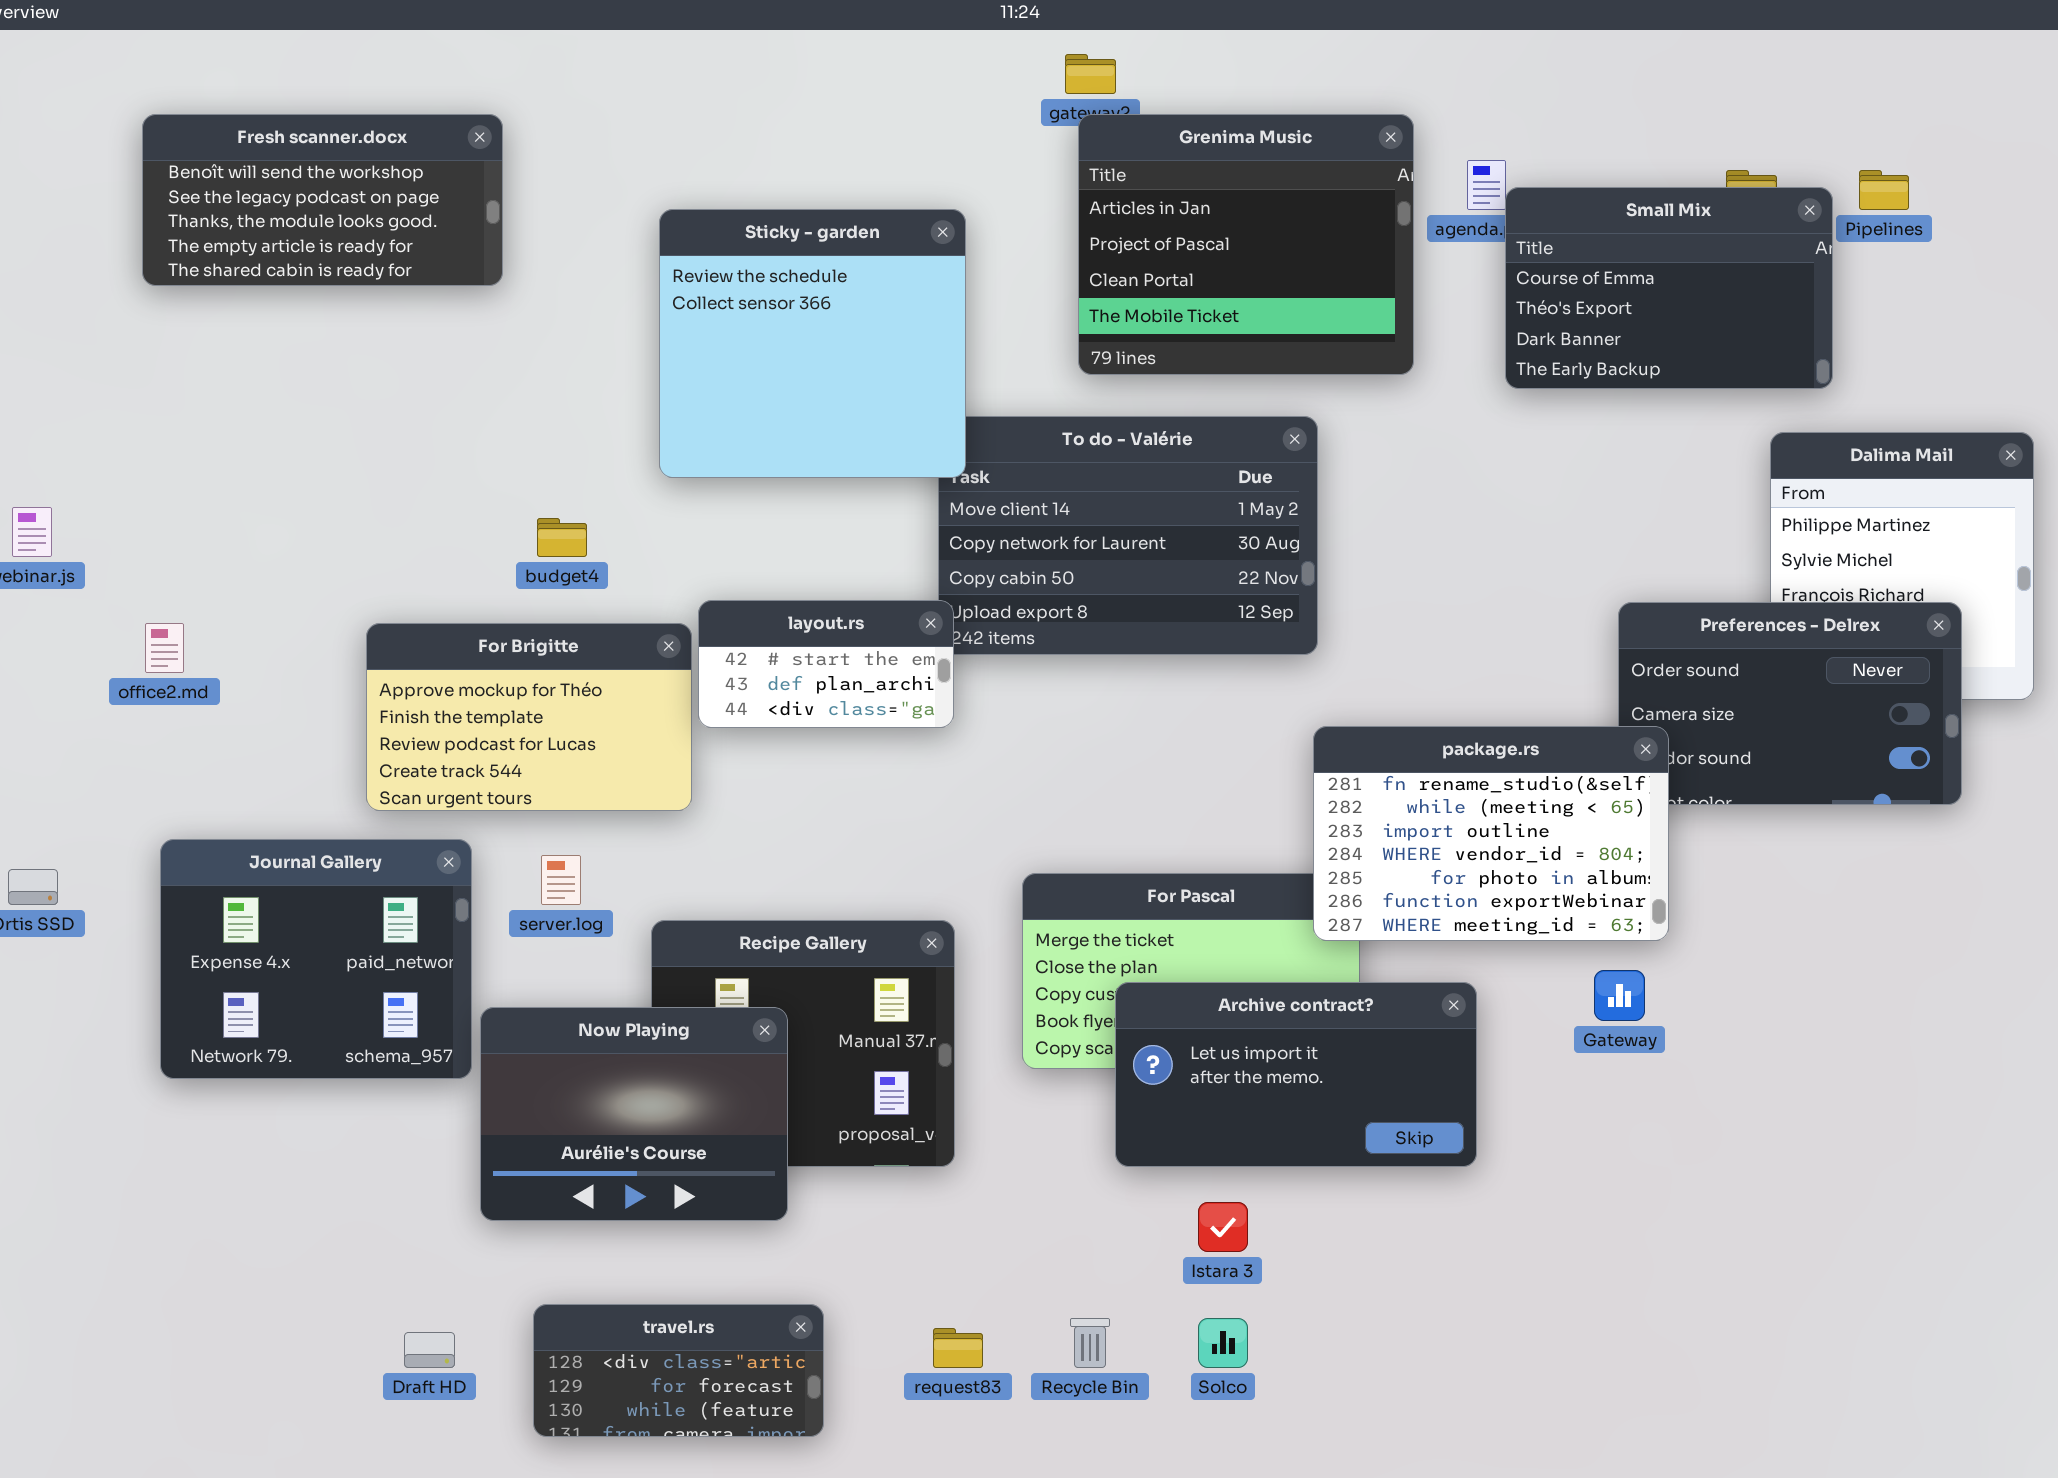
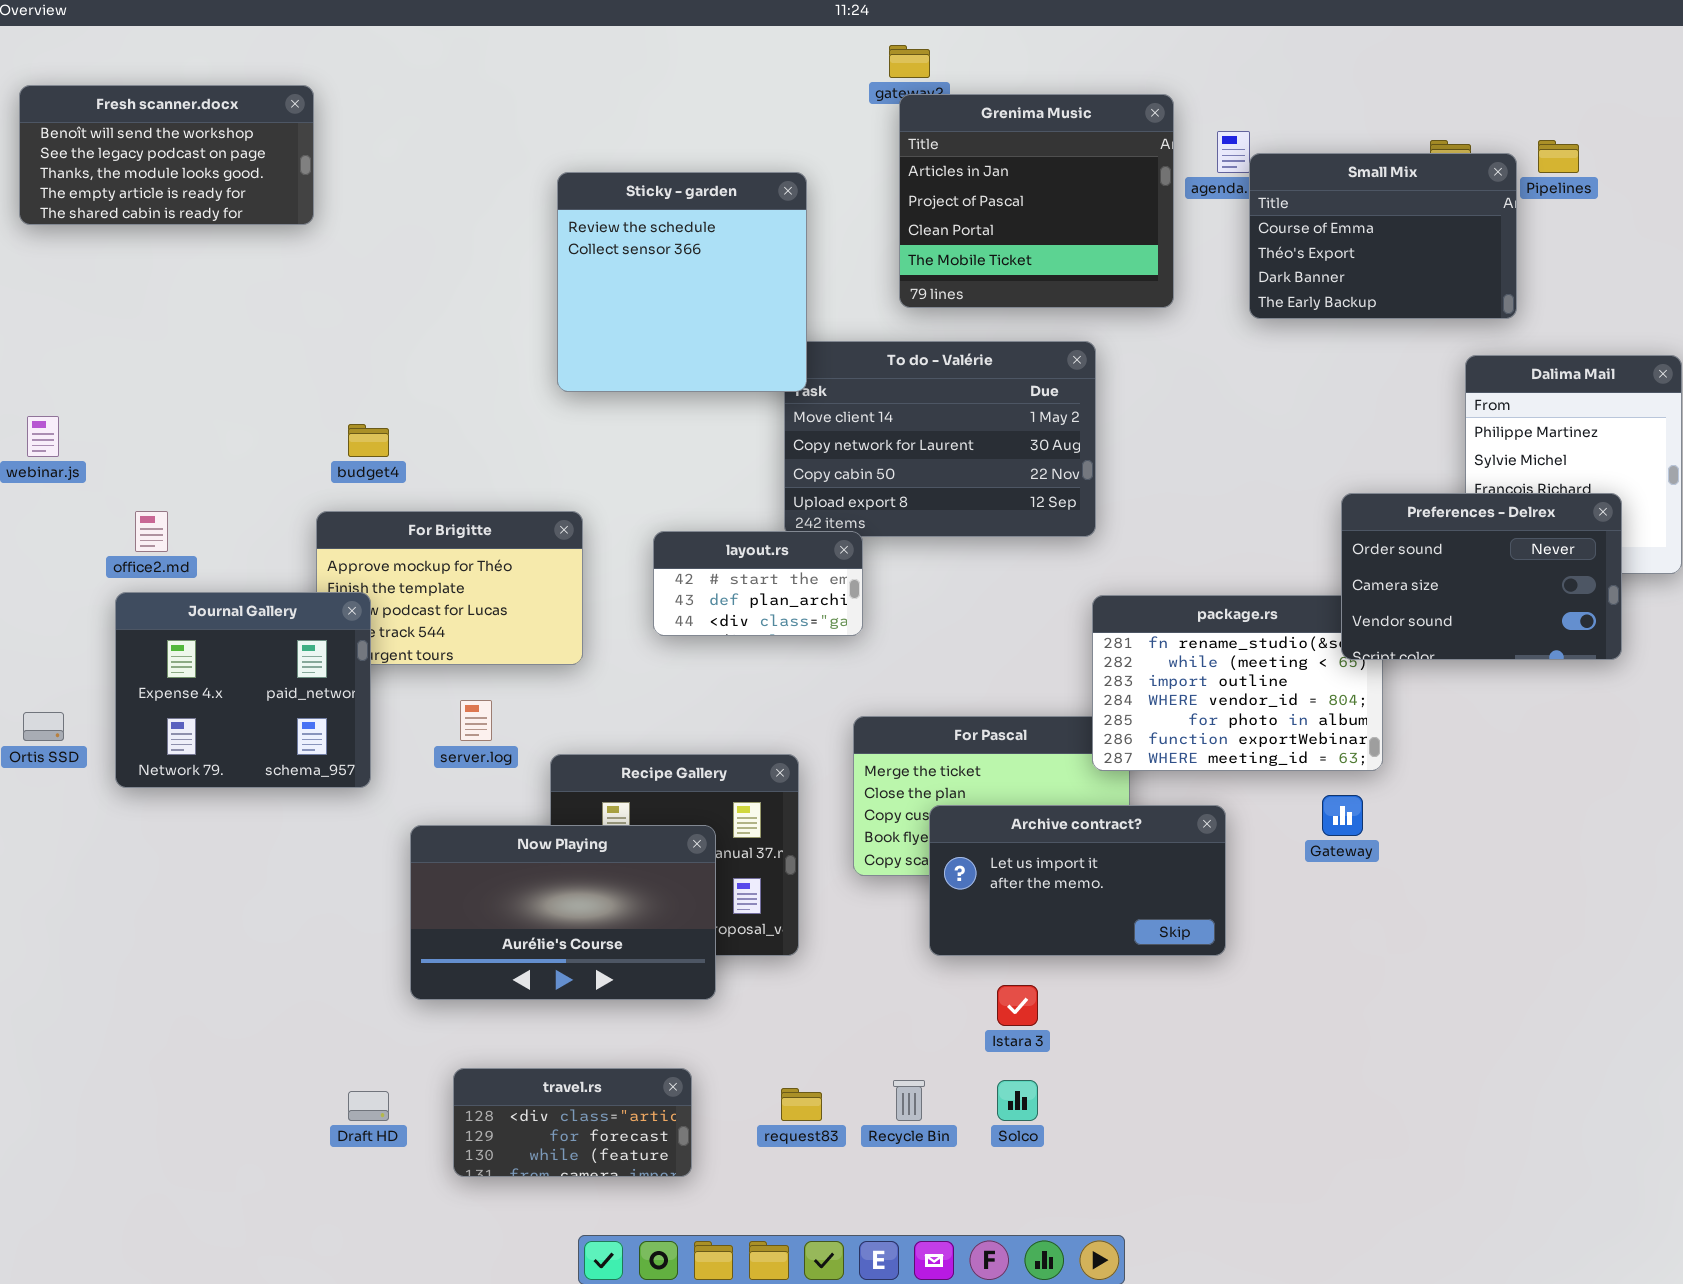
Fresh scanner.docx: [142,114,503,286] -> [19,85,314,225], moved
budget4: [537,518,587,557] -> [348,424,389,457], moved
layout.rs: [698,600,954,728] -> [653,531,863,636], moved
Preferences - Delrex: [1618,602,1962,805] -> [1341,493,1622,660], raised
Journal Gallery: [160,839,472,1079] -> [115,592,371,788], moved
Now Playing: [480,1007,788,1221] -> [410,825,716,1000], resized

